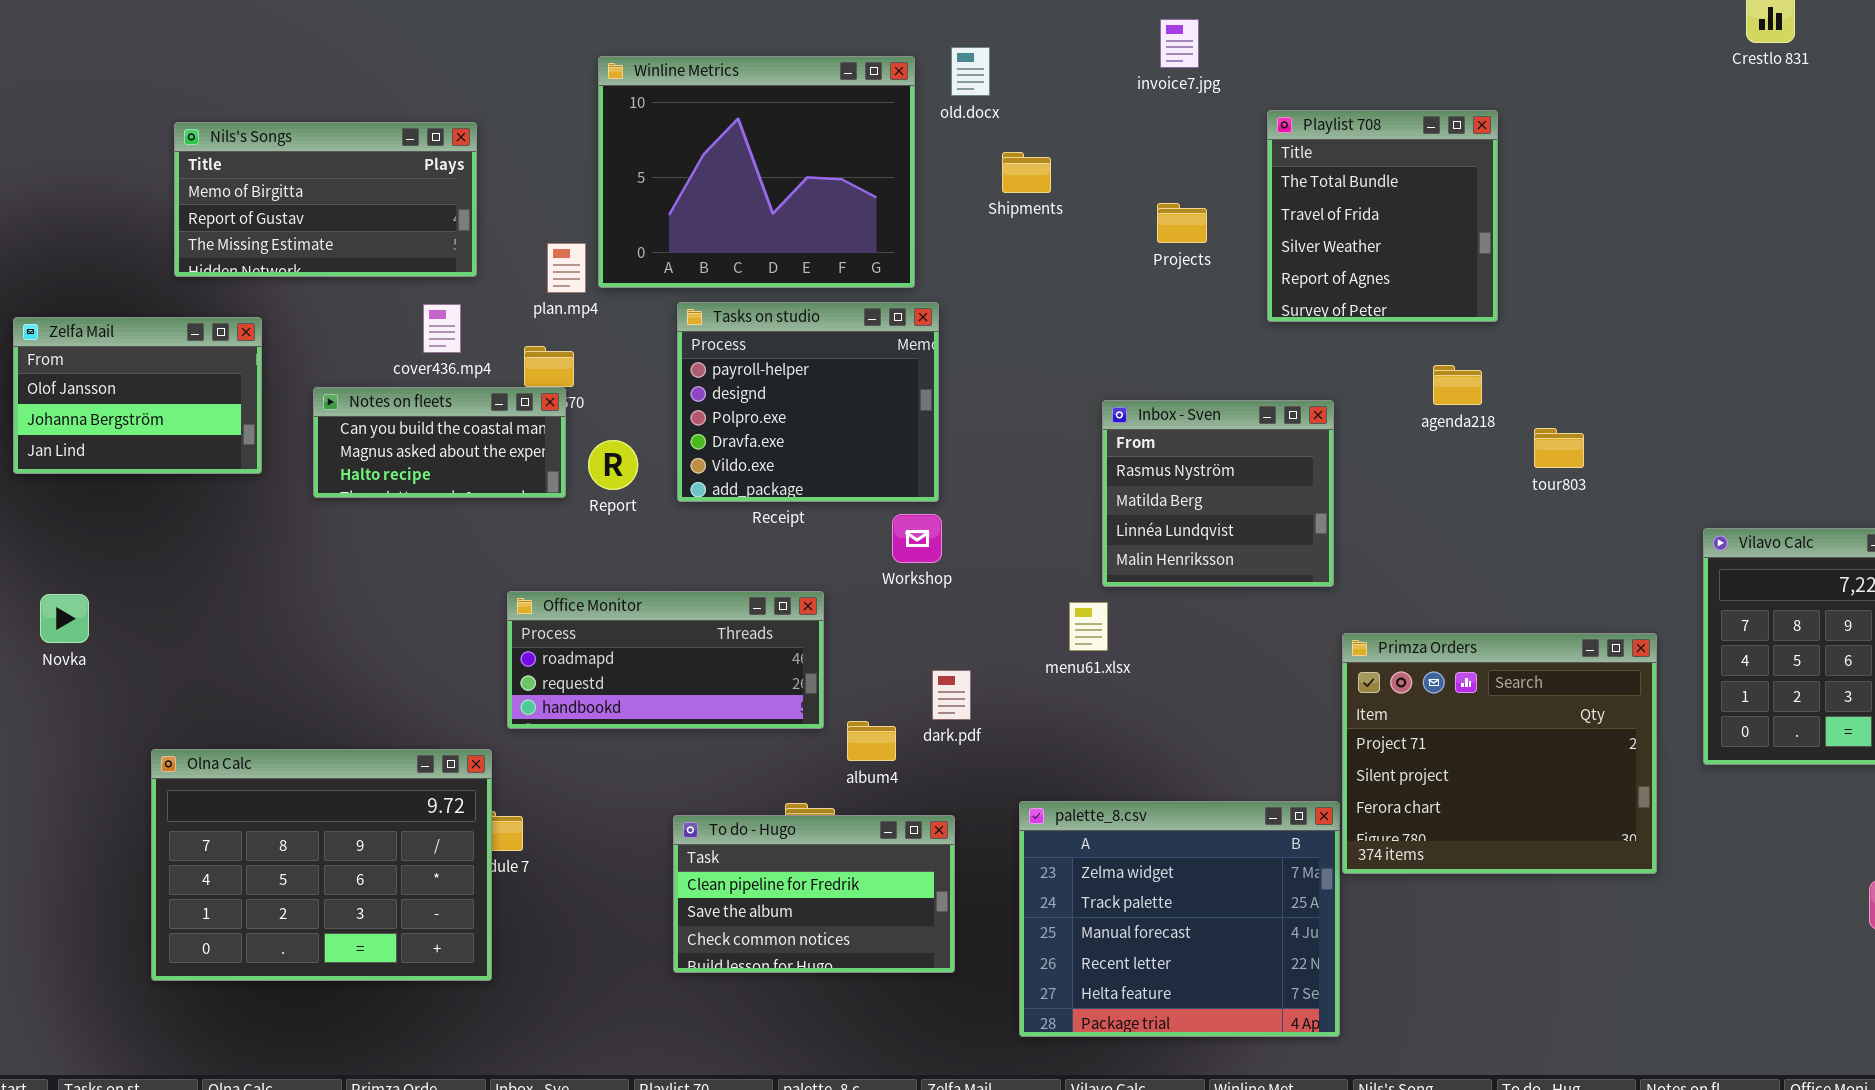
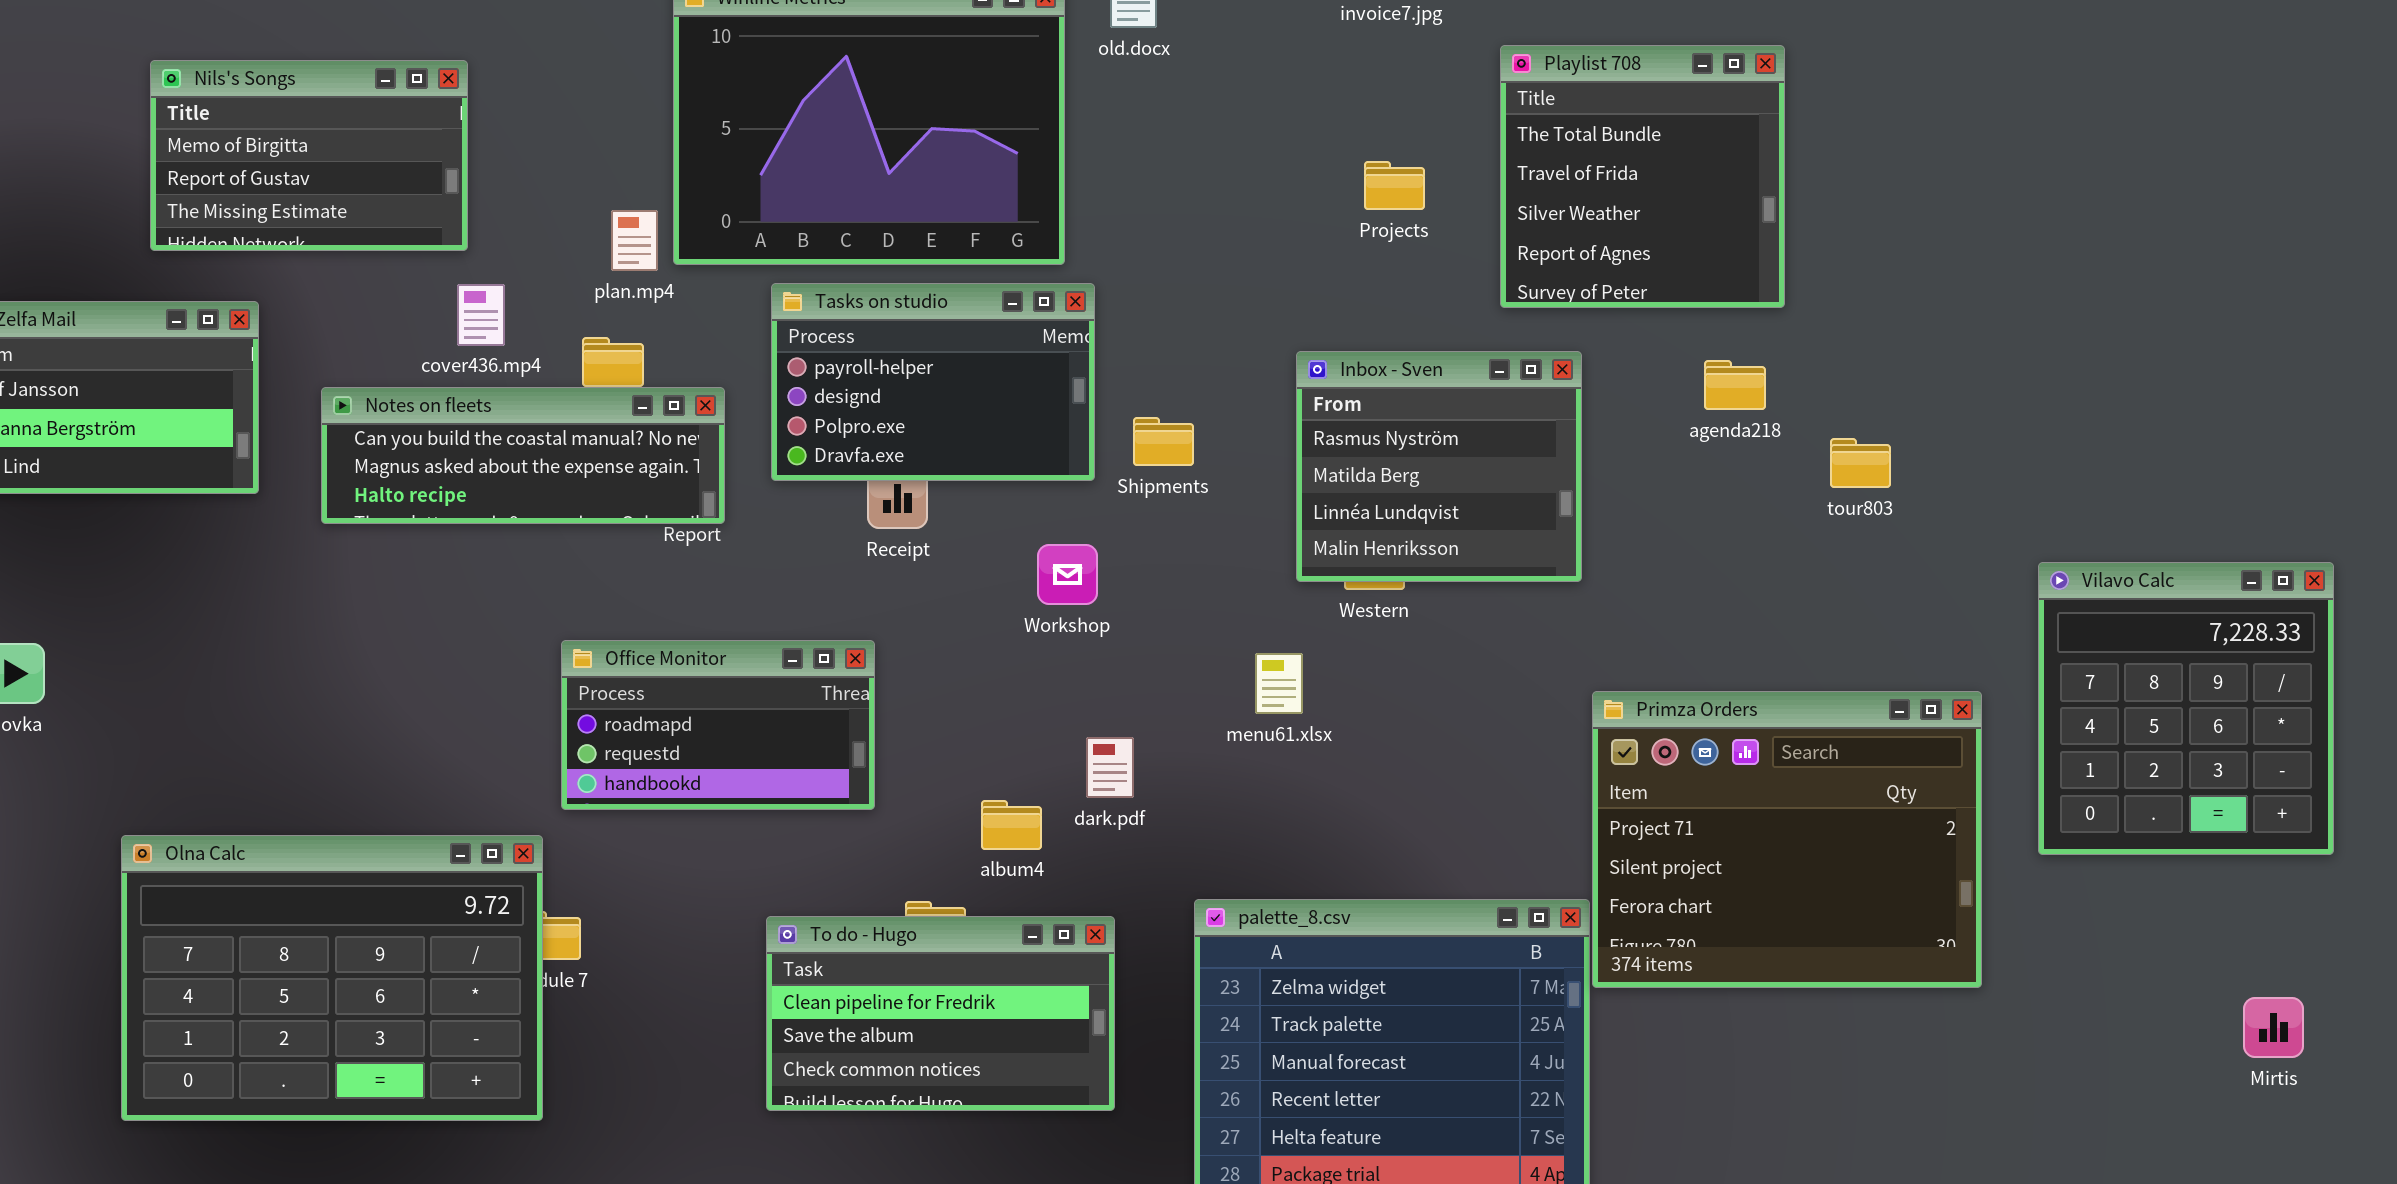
Nils's Songs: [174,122,477,277] -> [150,60,468,251], resized
Shipments: [1002,152,1051,193] -> [1133,417,1194,466], moved
Tasks on studio: [677,302,939,502] -> [771,283,1095,481], resized
Notes on fleets: [313,387,566,498] -> [321,387,725,524], resized
Inbox - Sven: [1102,400,1334,587] -> [1296,351,1582,582], moved
Office Monitor: [507,591,824,729] -> [561,640,875,810], resized

